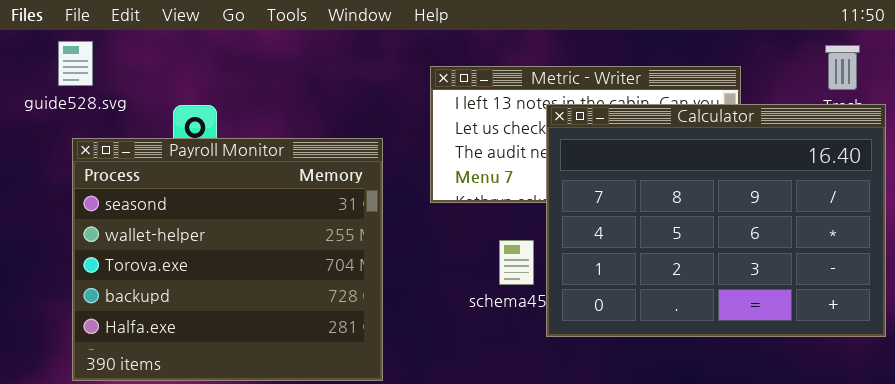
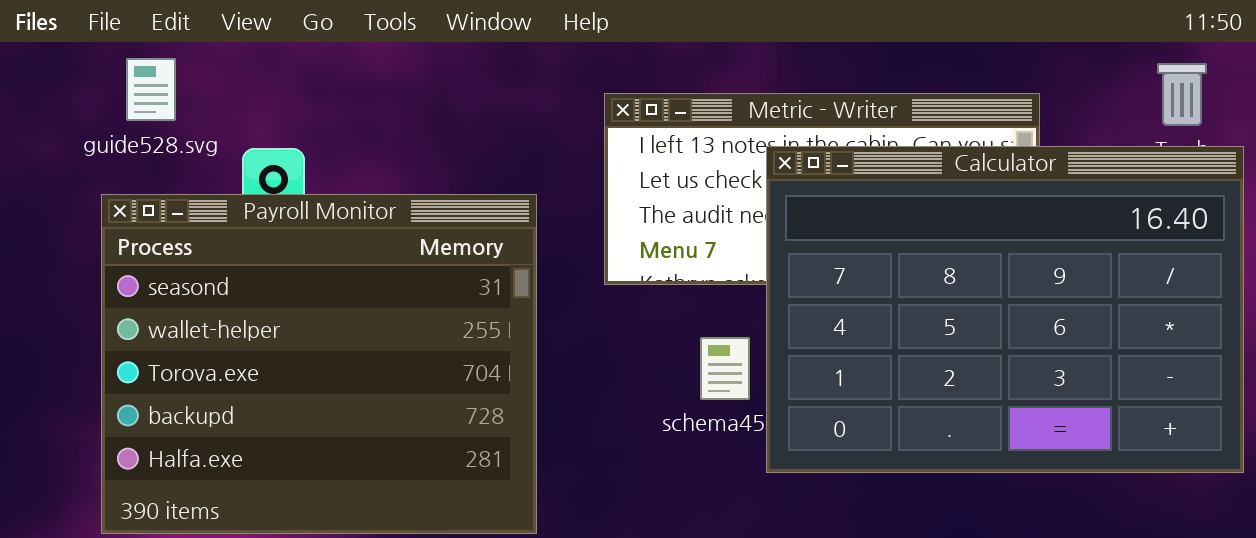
guide528.svg: [58,41,93,86] -> [126,58,176,121], moved

